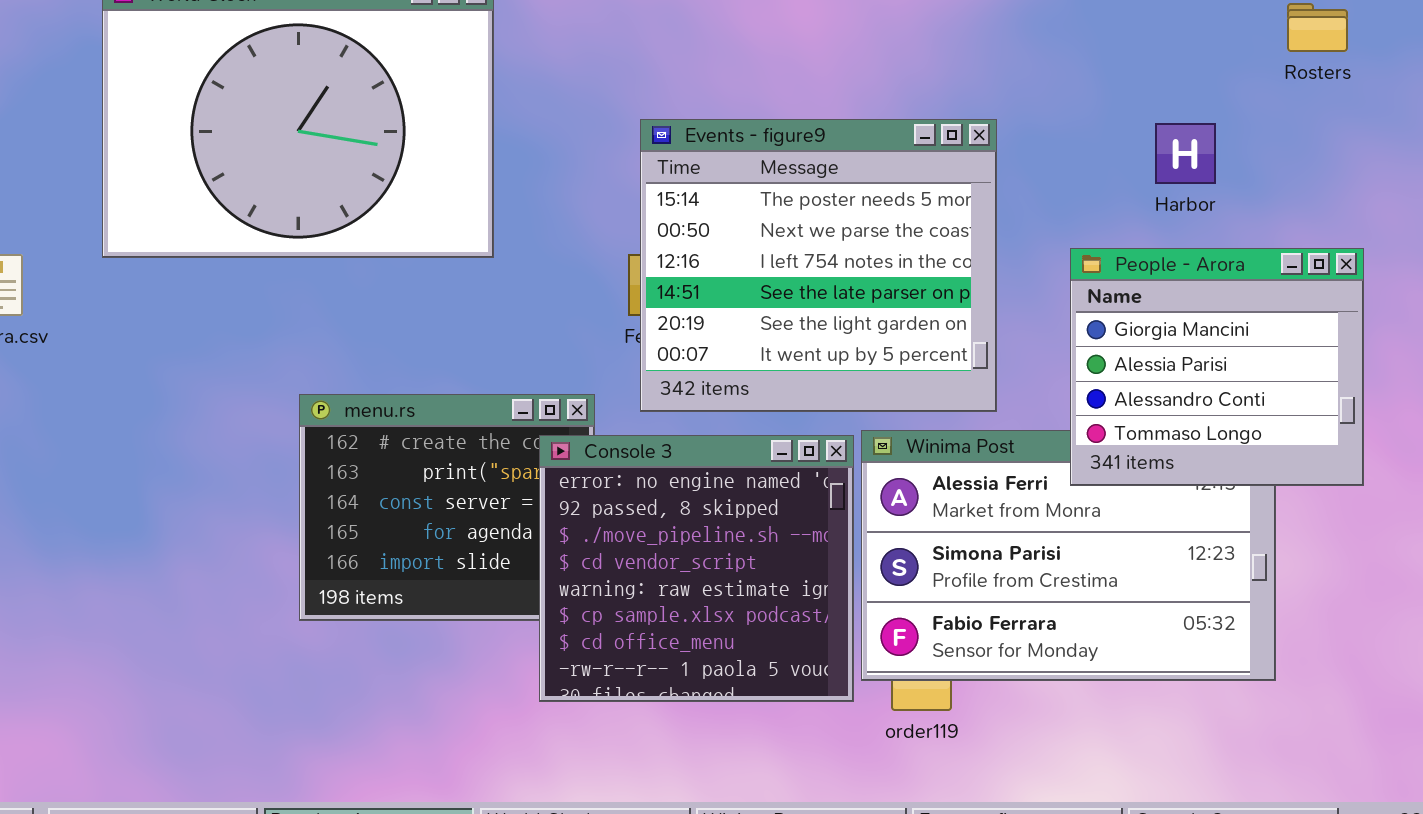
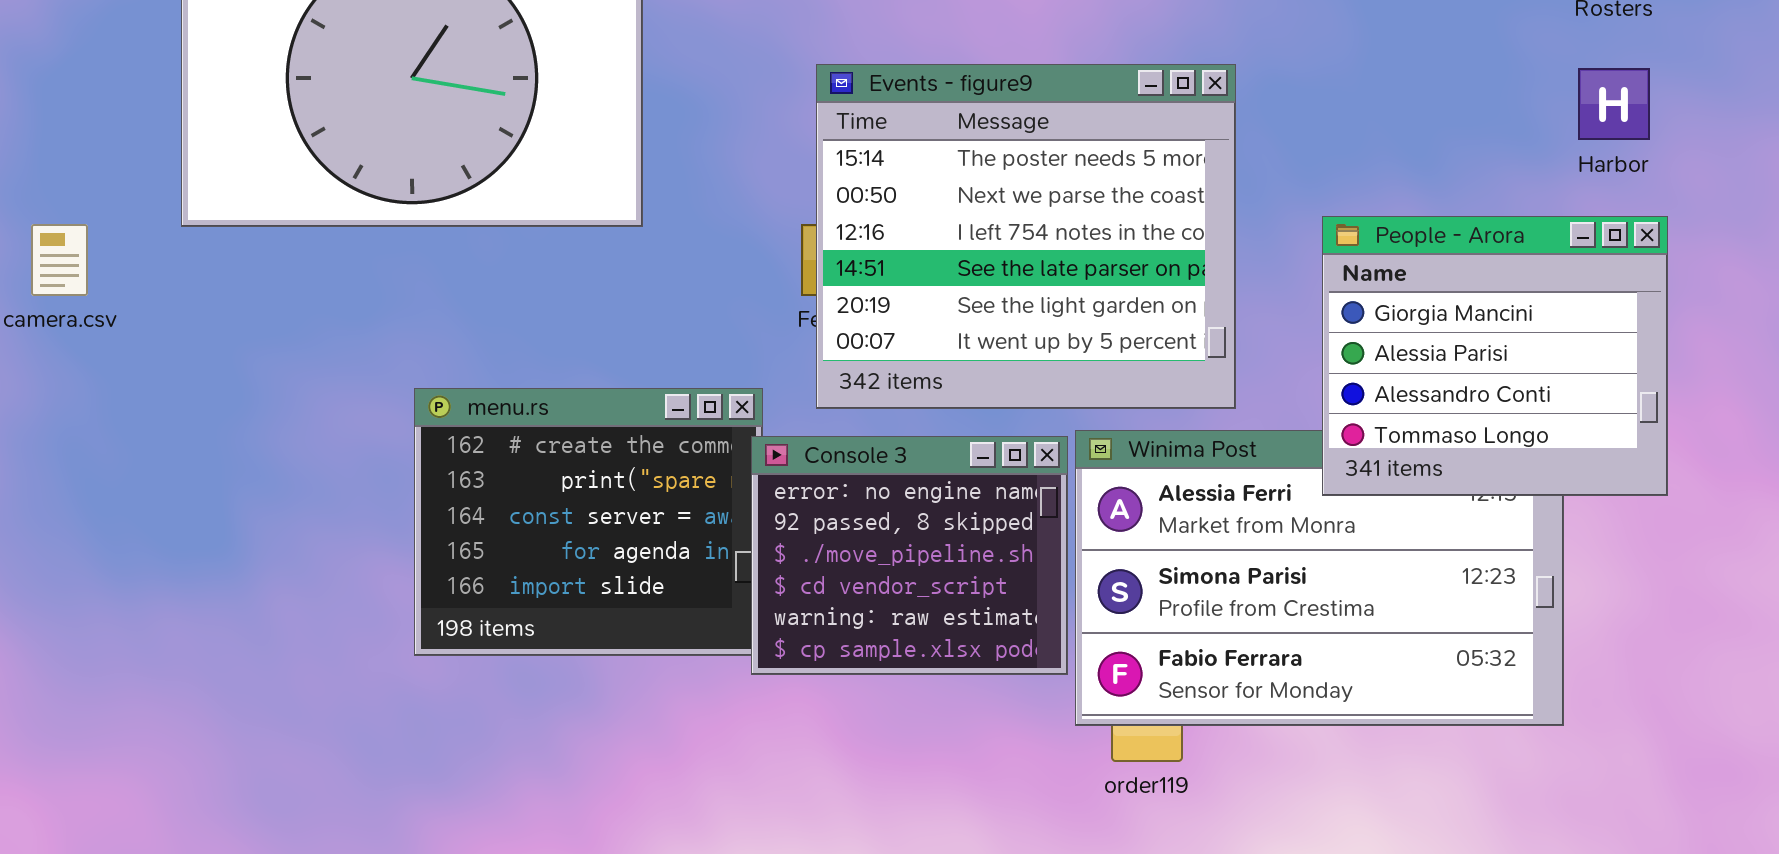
Harbor: [1155,123,1216,184] -> [1578,68,1650,140], moved
Console 3: [539,435,854,702] -> [751,436,1068,675], resized

